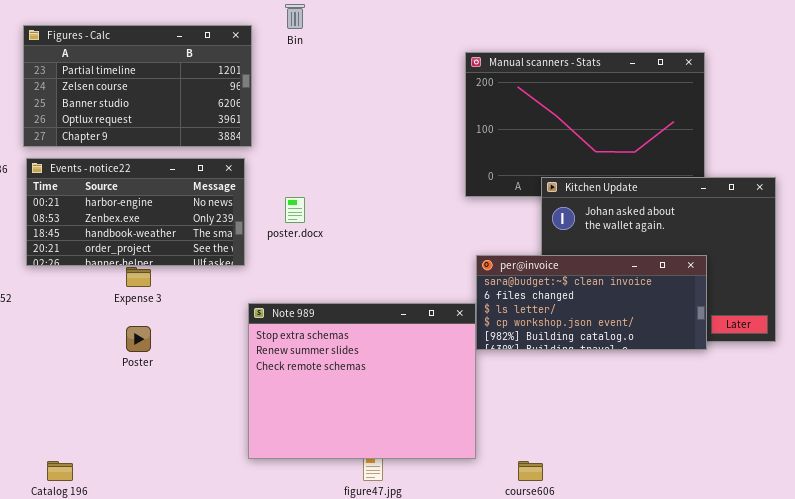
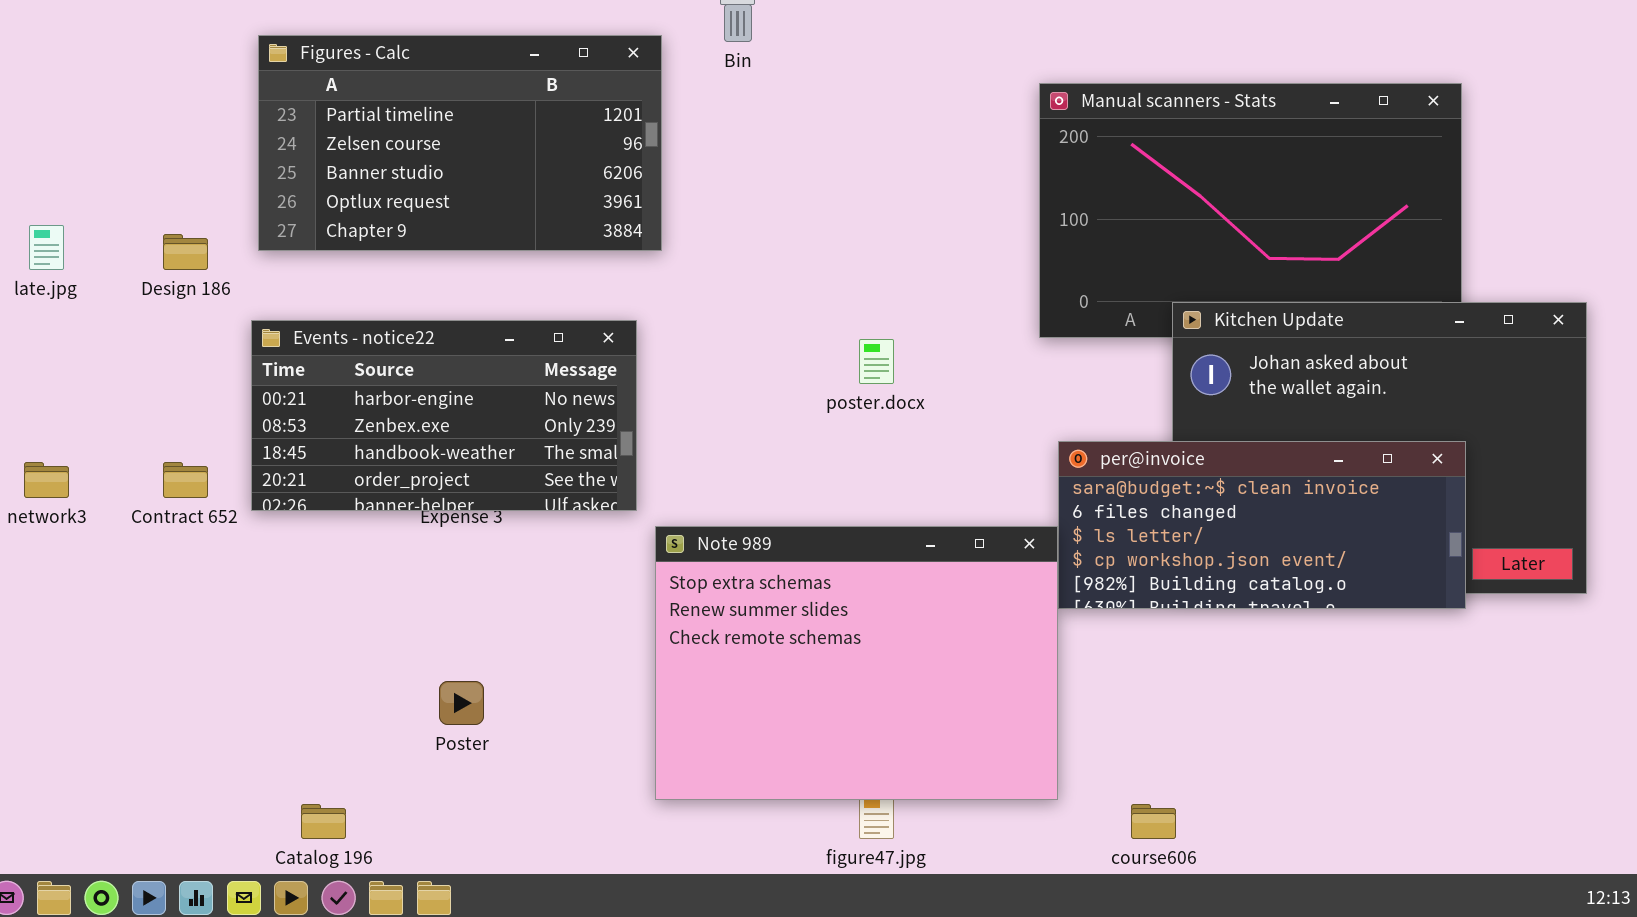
Events - notice22: [26,158,245,266] -> [251,320,637,511], moved
poster.docx: [285,197,305,223] -> [859,339,894,384], moved
Poster: [126,326,151,352] -> [439,681,484,725], moved

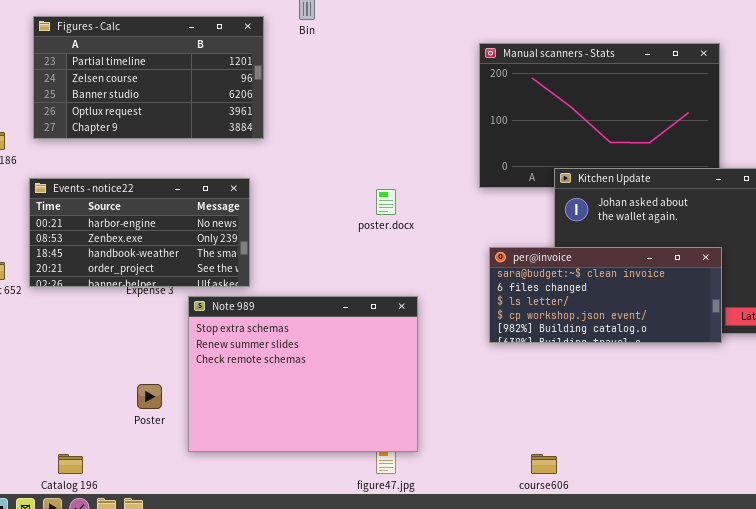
Note 989: [655,526,1058,800] -> [188,296,418,452], moved

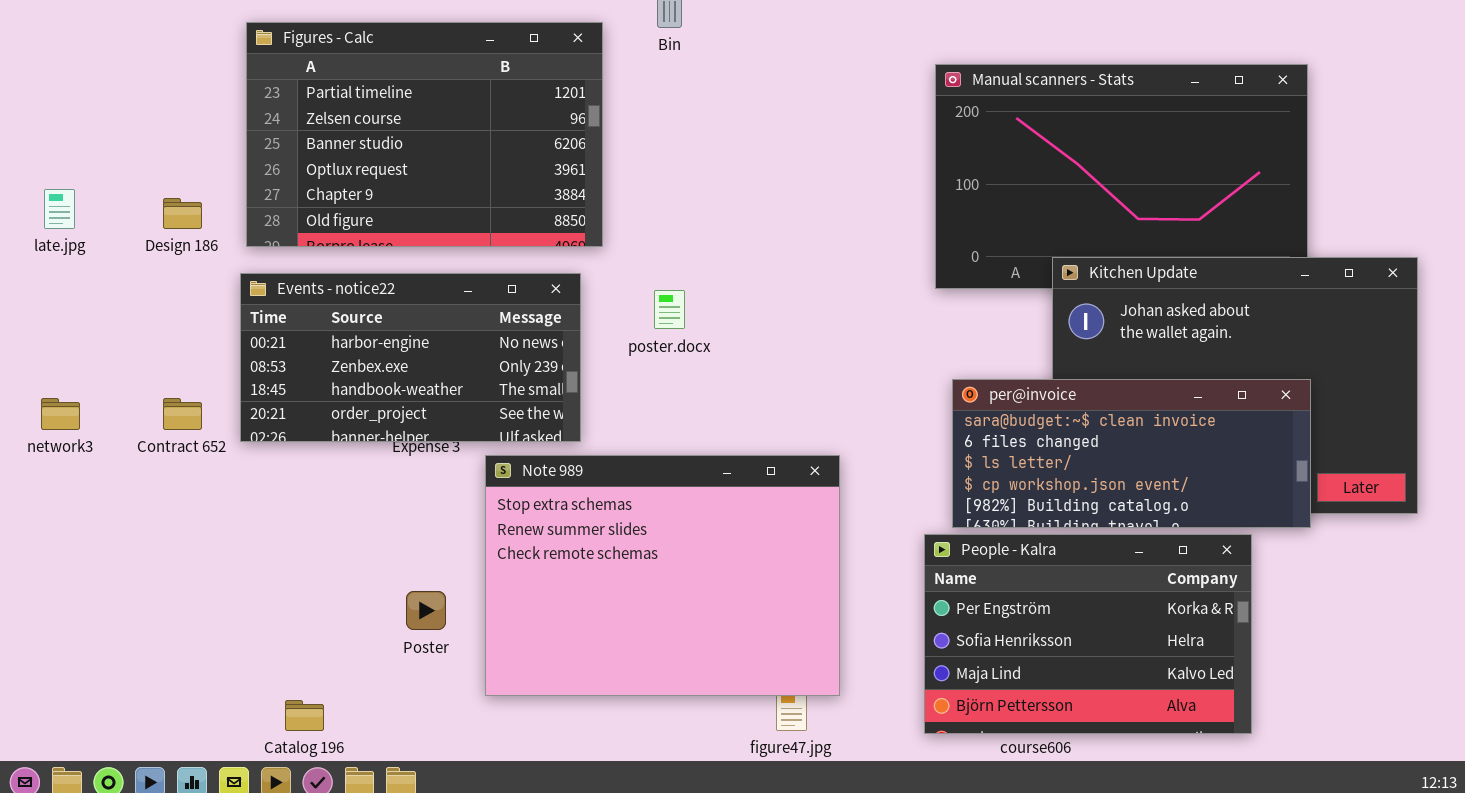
Figures - Calc: [33,16,264,139] -> [246,22,603,247], resized
poster.docx: [376,189,396,215] -> [654,290,685,329], moved
People - Kalra: none -> [924,534,1252,734], opened

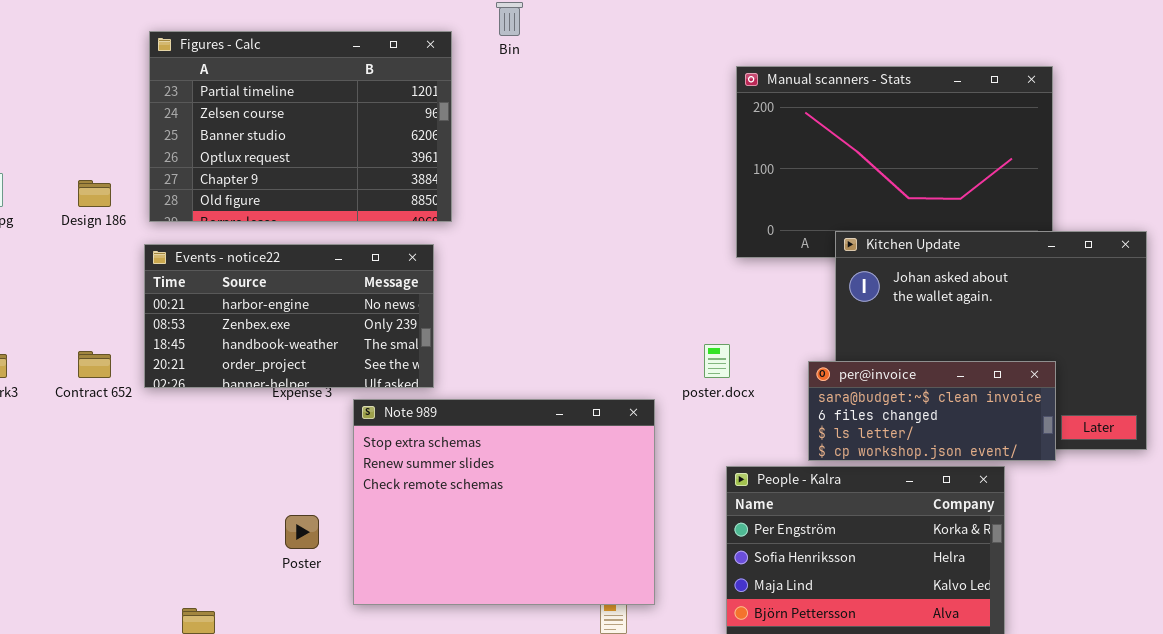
poster.docx: [654,290,685,329] -> [704,344,730,378], moved
per@invoice: [952,379,1311,528] -> [808,361,1056,461], resized

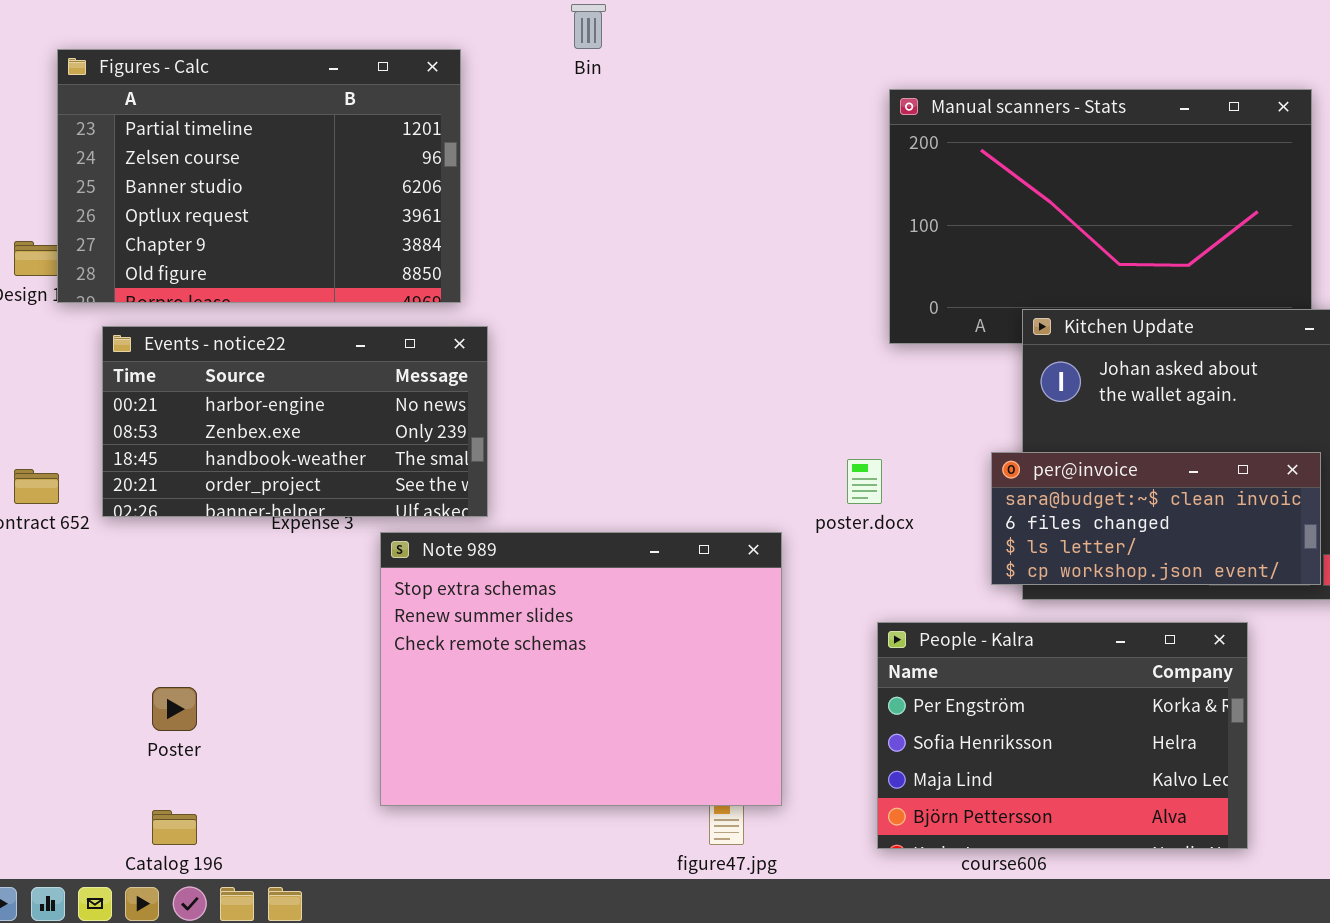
Figures - Calc: [149,31,452,222] -> [57,49,461,303], moved
per@invoice: [808,361,1056,461] -> [991,452,1321,585], moved
Poster: [285,515,319,549] -> [152,687,197,731], moved

